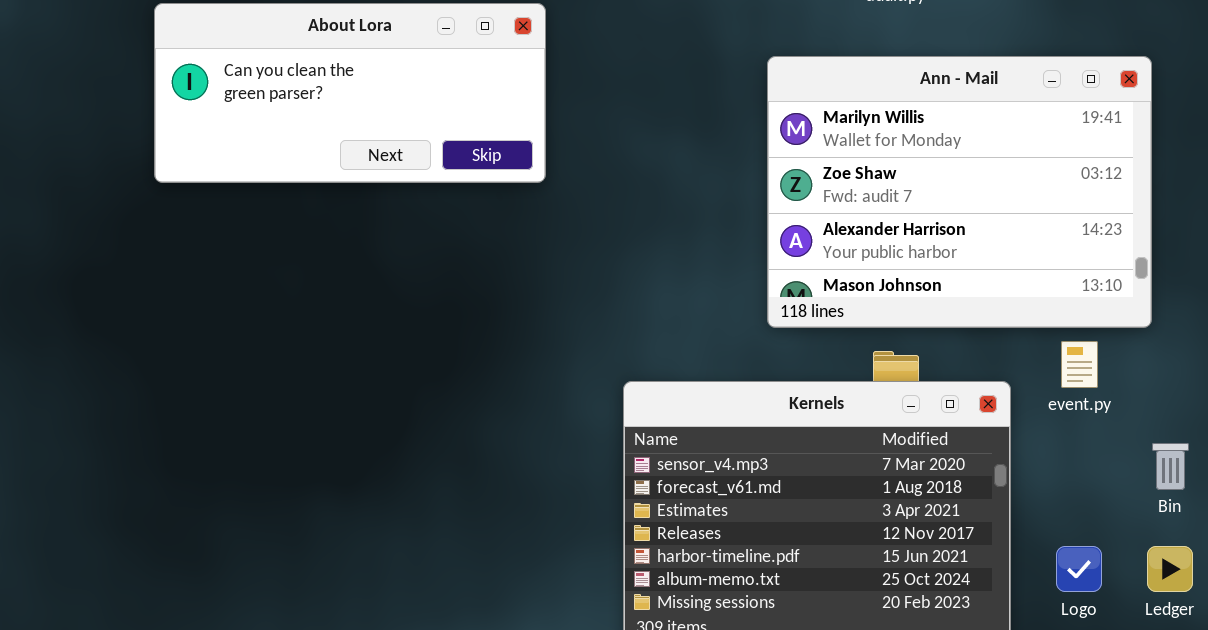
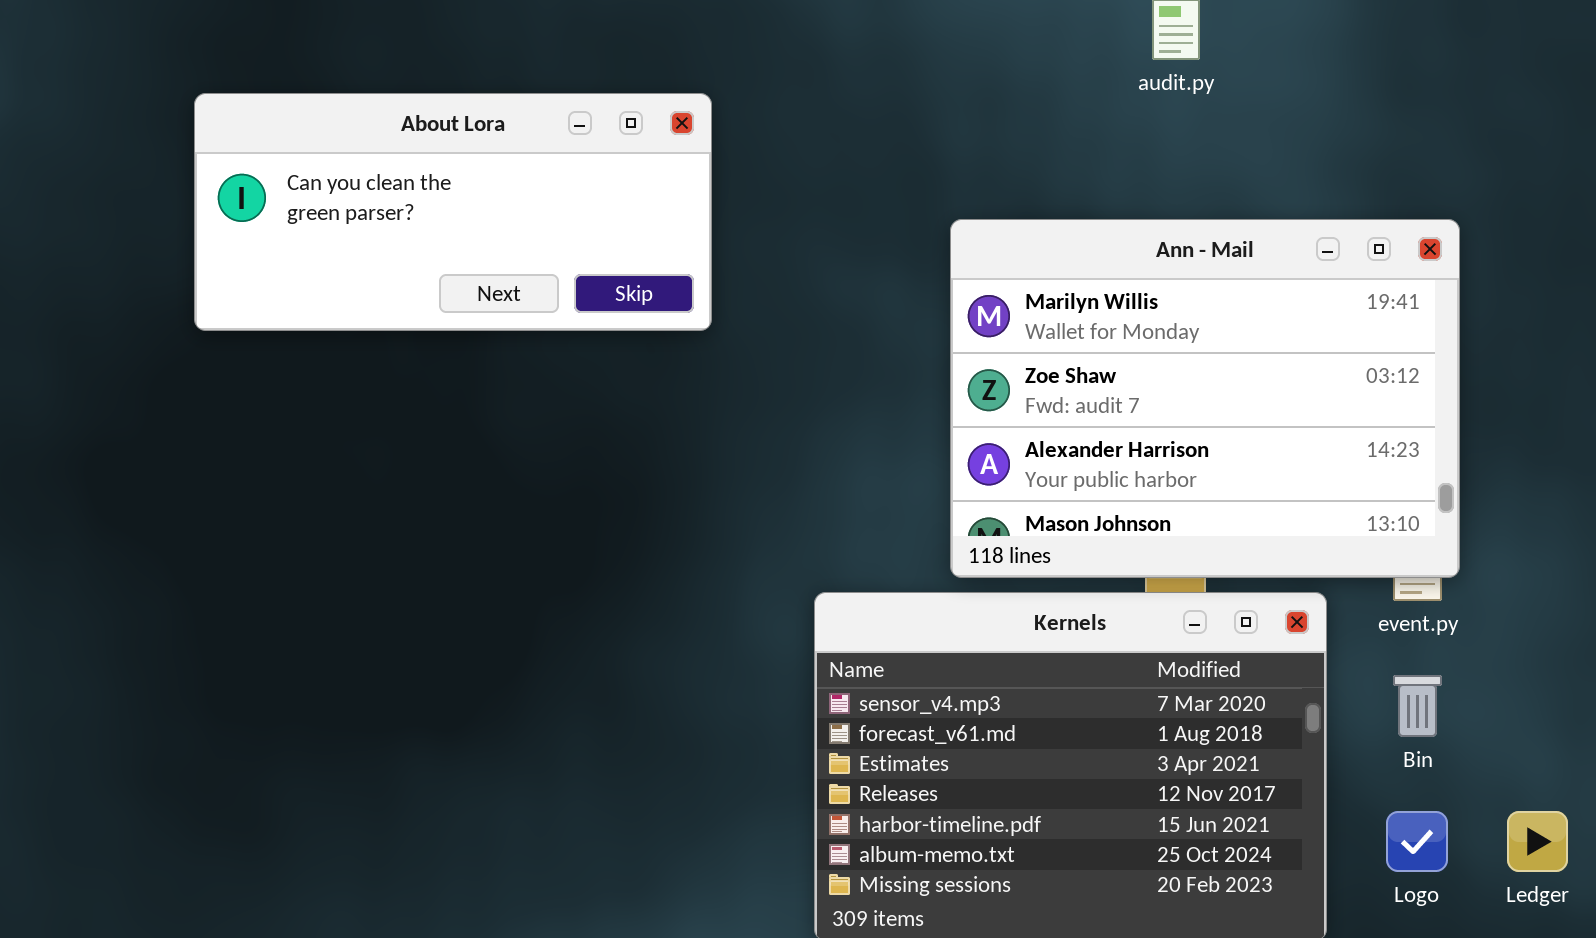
Ann - Mail: [767,56,1152,328] -> [950,219,1460,578], moved
Bin: [1152,443,1189,490] -> [1393,675,1442,737], moved

